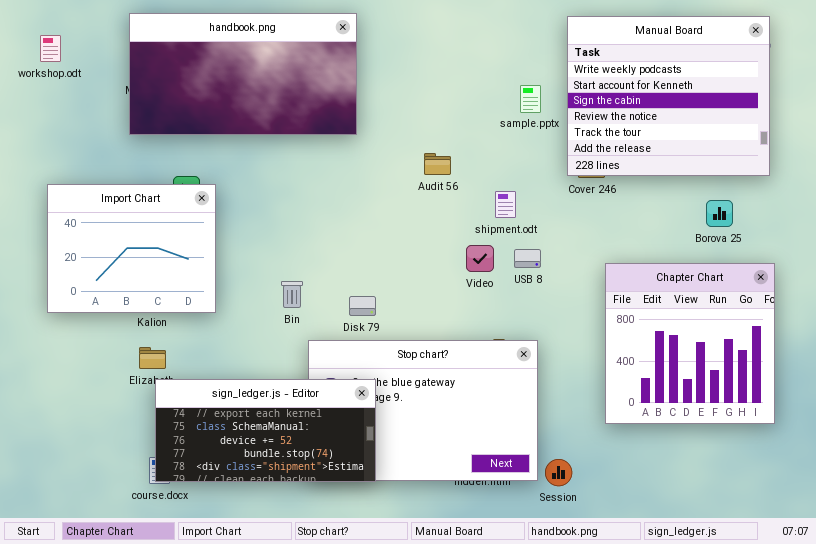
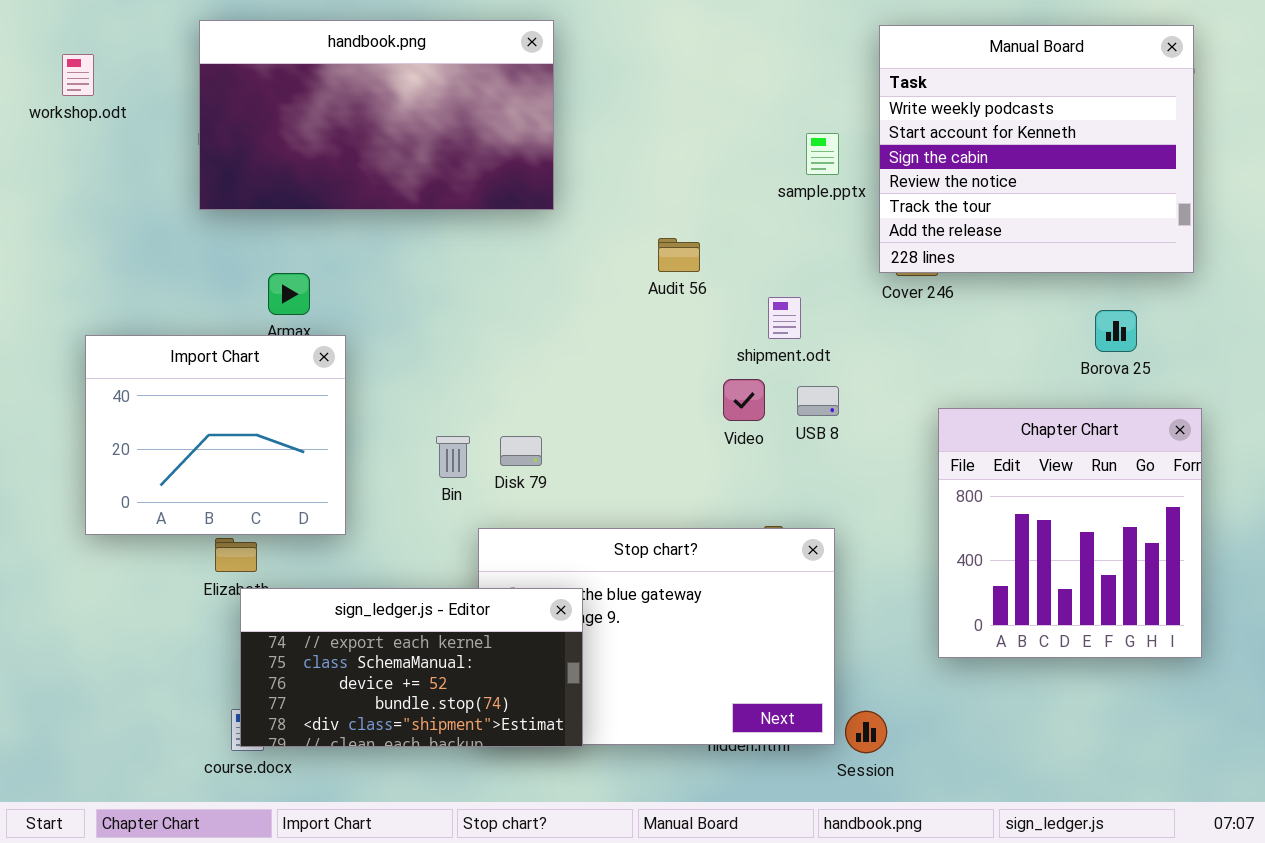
Import Chart: [47,184,216,313] -> [85,335,346,535], moved
Disk 79: [349,296,376,316] -> [500,436,542,466], moved

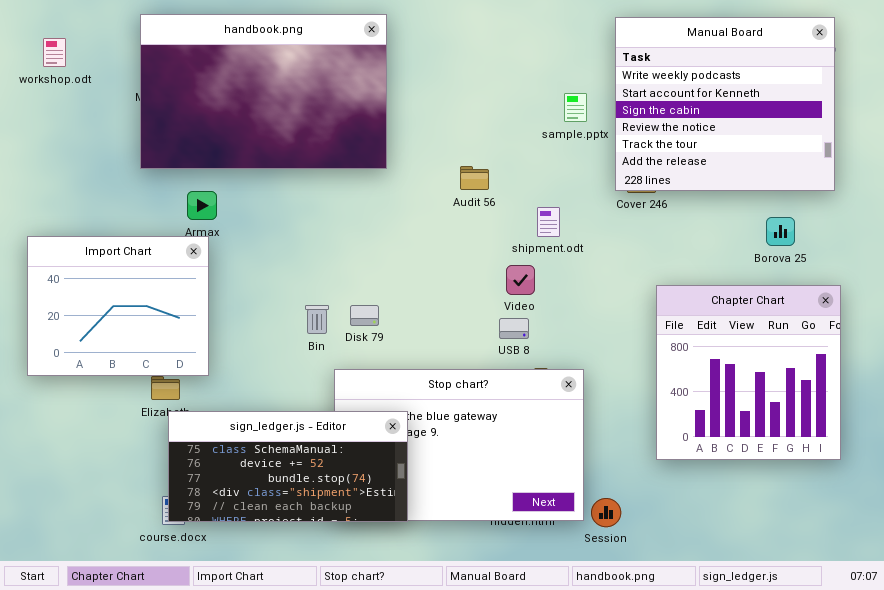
handbook.png: [199,20,554,210] -> [140,14,387,169], resized
Import Chart: [85,335,346,535] -> [27,236,209,376], moved
USB 8: [797,386,839,416] -> [499,318,529,339], moved
sign_ledger.js - Editor: [240,588,583,747] -> [168,411,408,522], scrolled down 1 row

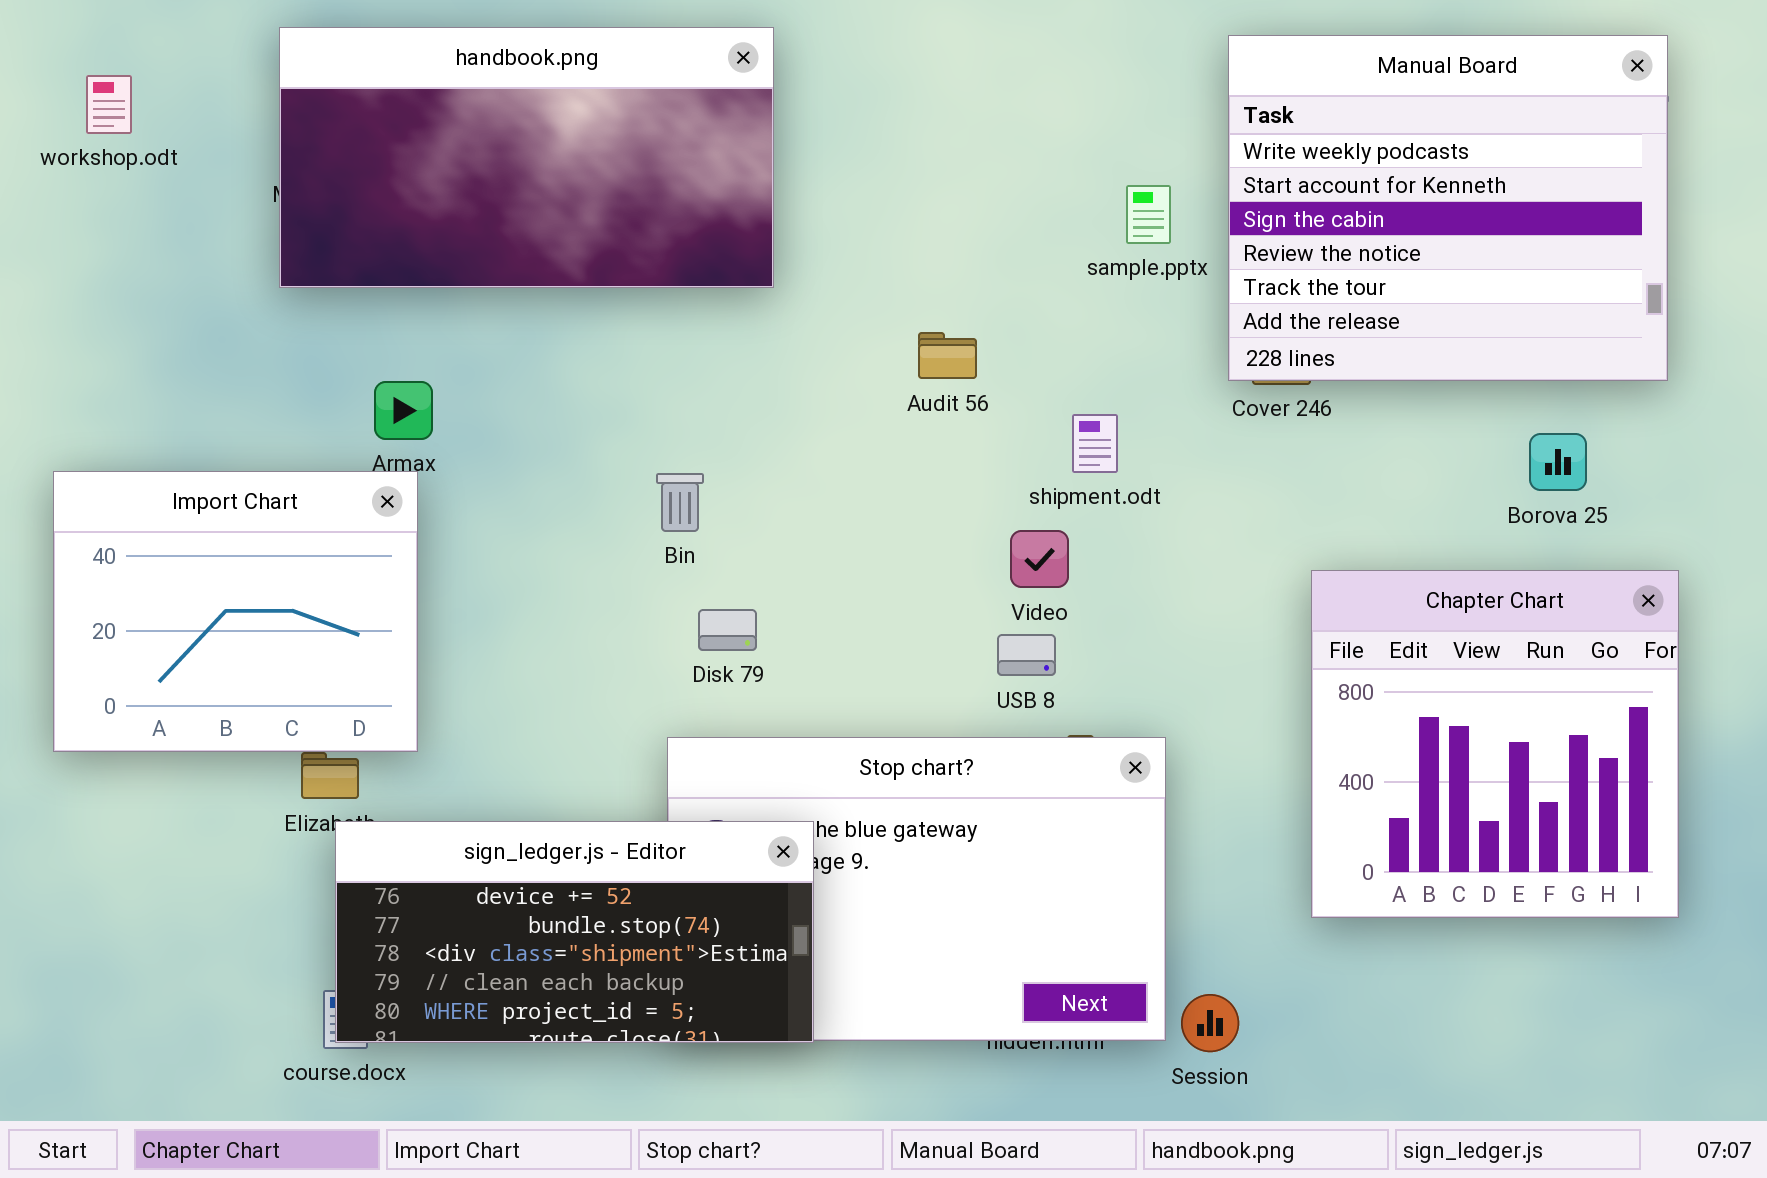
handbook.png: [140,14,387,169] -> [279,27,774,288], resized
Bin: [305,305,329,334] -> [656,473,704,532], moved
sign_ledger.js - Editor: [168,411,408,522] -> [335,821,814,1043], scrolled down 1 row

